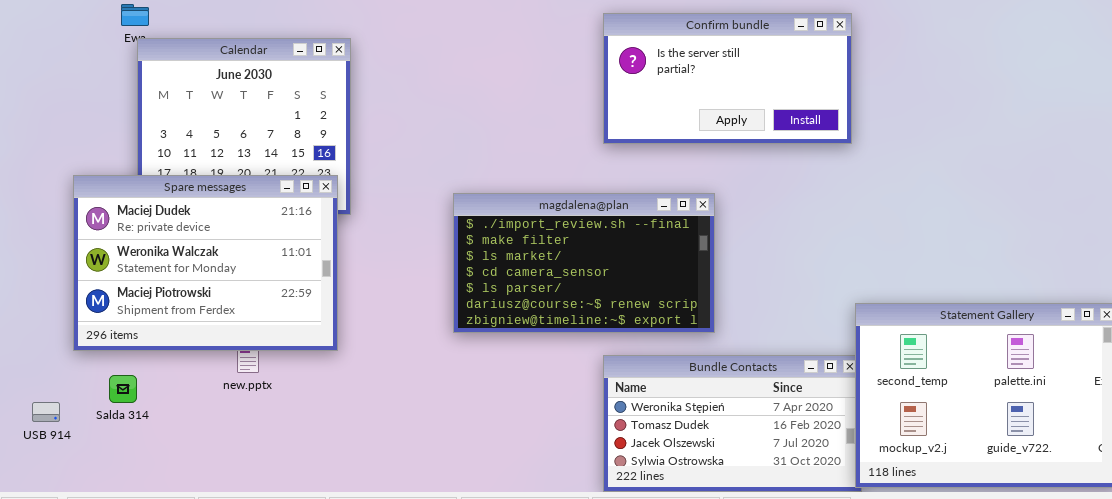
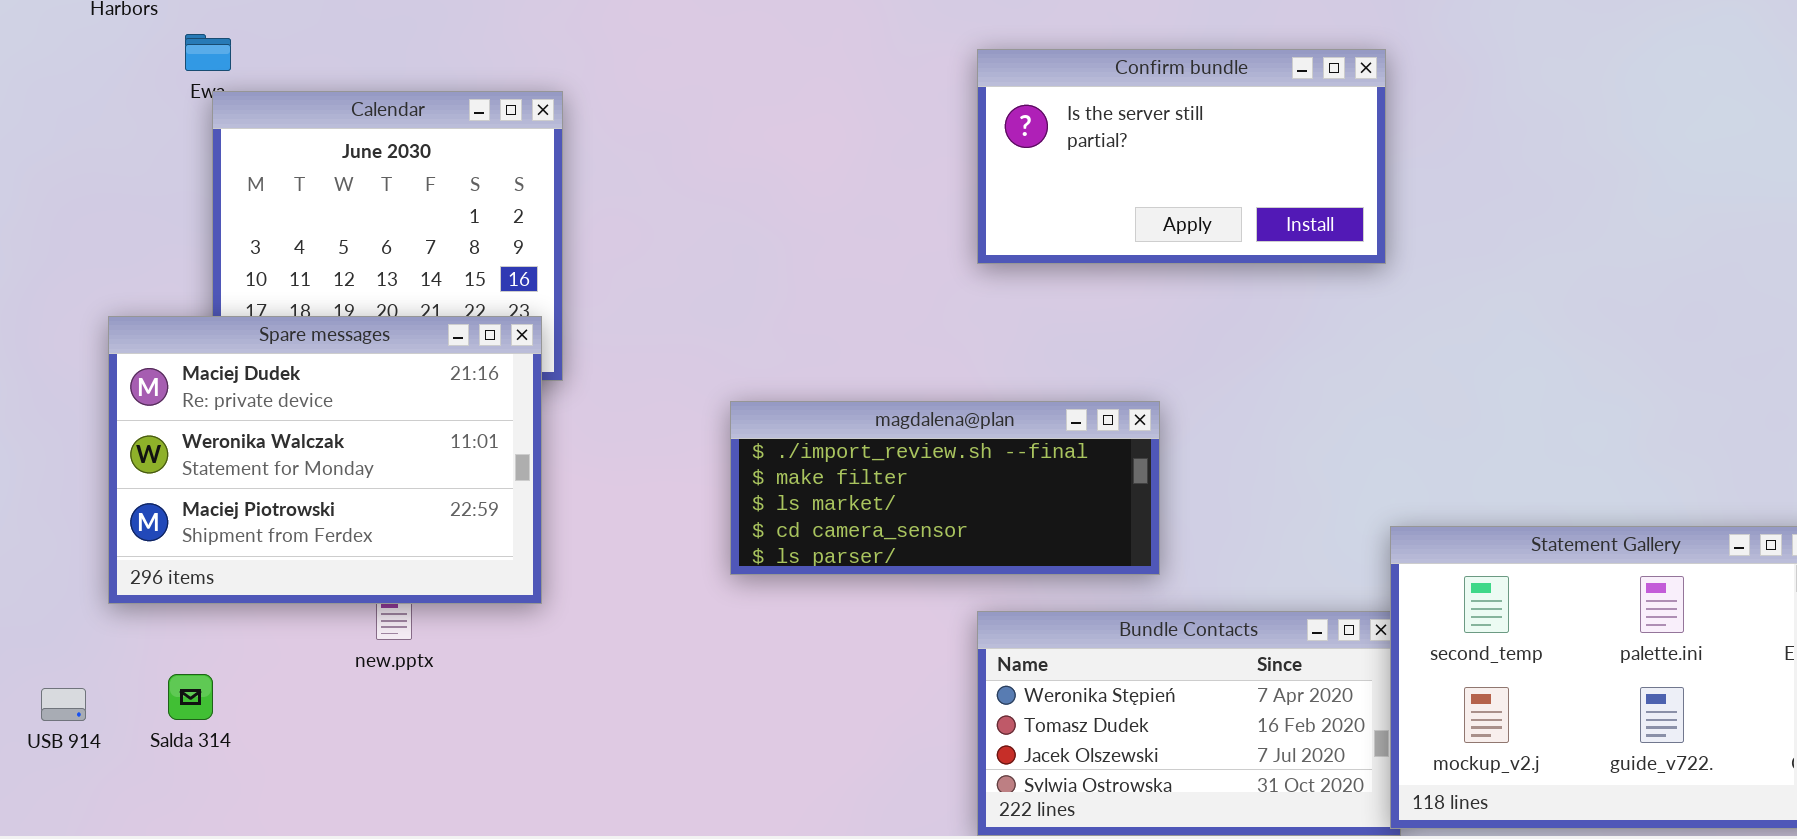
magdalena@plan: [453,193,715,333] -> [730,401,1160,575], resized
Salda 314: [109,375,137,403] -> [168,674,213,720], moved

